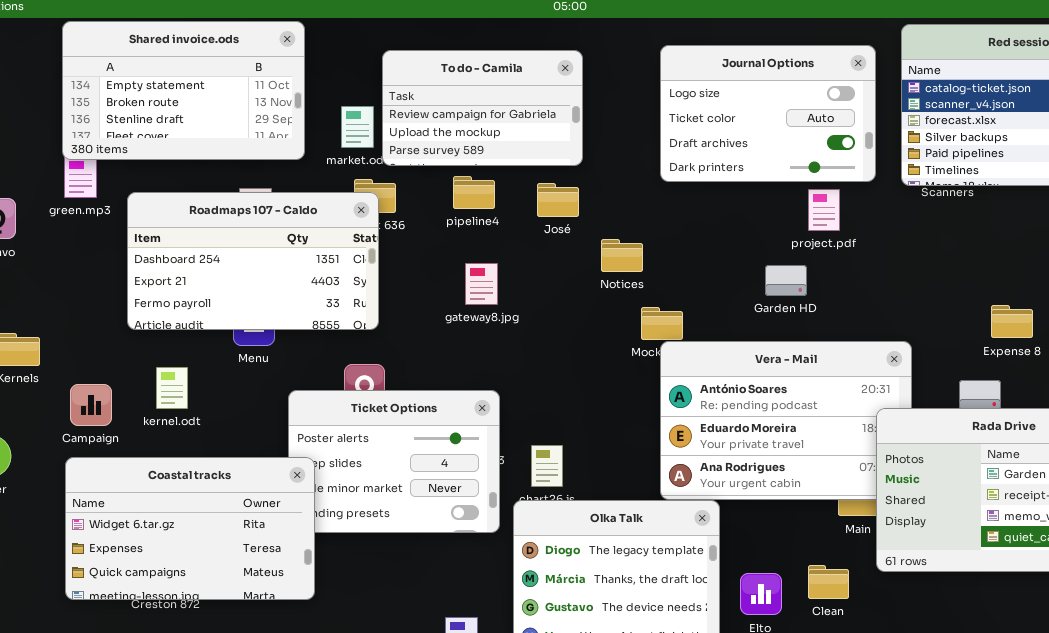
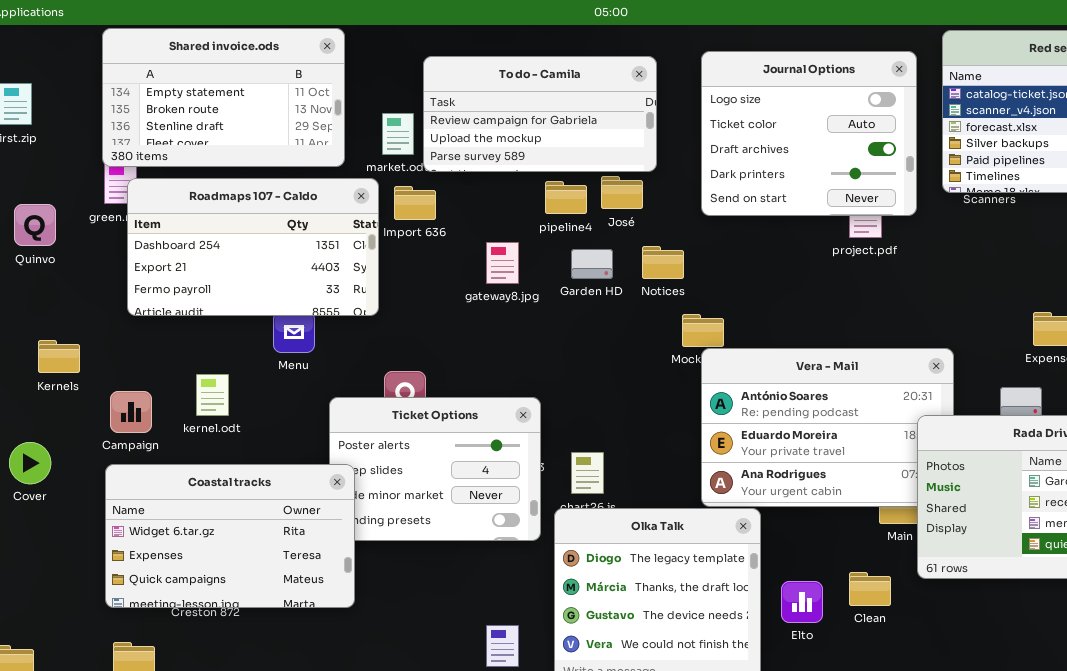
Journal Options: [660,45,876,182] -> [701,51,917,216], resized
To do - Camila: [382,50,583,166] -> [423,56,657,172], resized
pipeline4: [453,176,495,209] -> [545,181,587,214], moved
José: [537,183,579,217] -> [601,176,643,209], moved
Roadmaps 107 - Caldo: [127,192,379,330] -> [127,178,379,316], moved
gateway8.jpg: [465,263,498,305] -> [486,242,519,284], moved
Garden HD: [765,265,807,296] -> [571,249,613,279], moved

